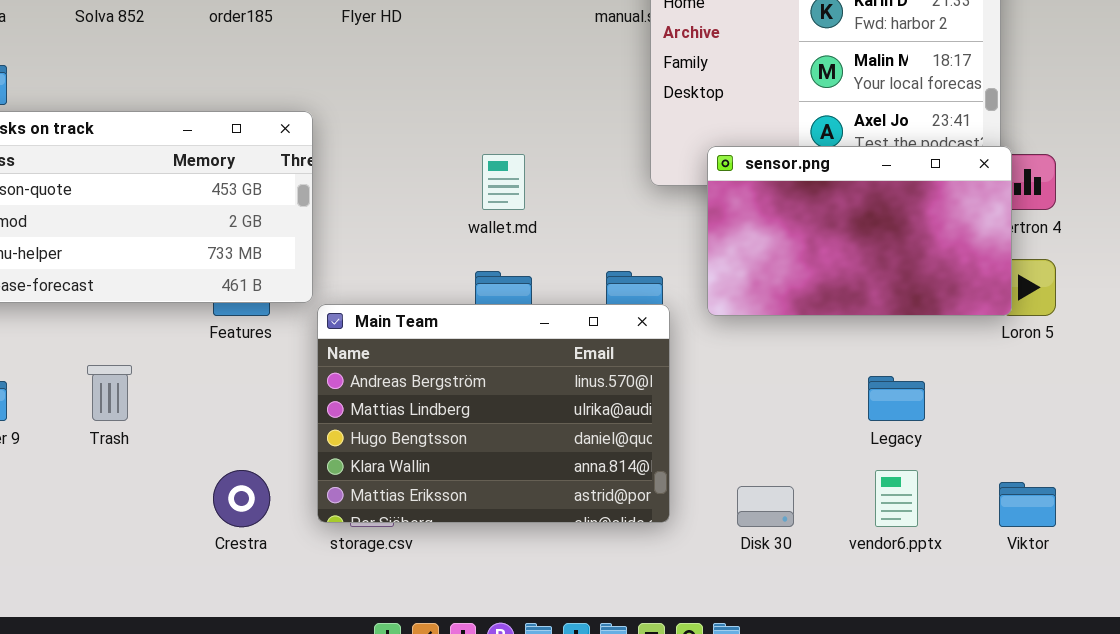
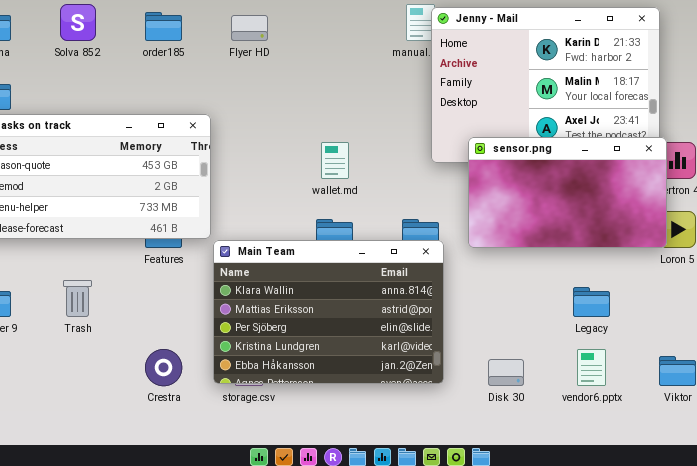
Main Team: [317,304,670,523] -> [213,240,444,384], scrolled down 3 rows

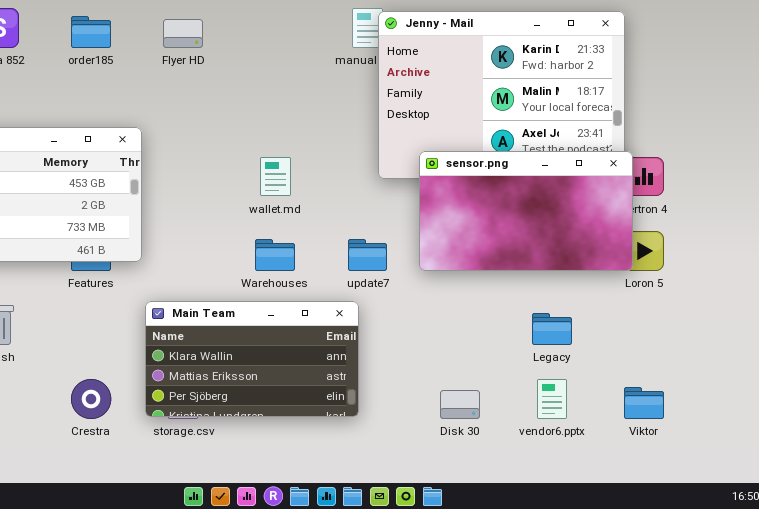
Main Team: [213,240,444,384] -> [145,301,359,417], resized

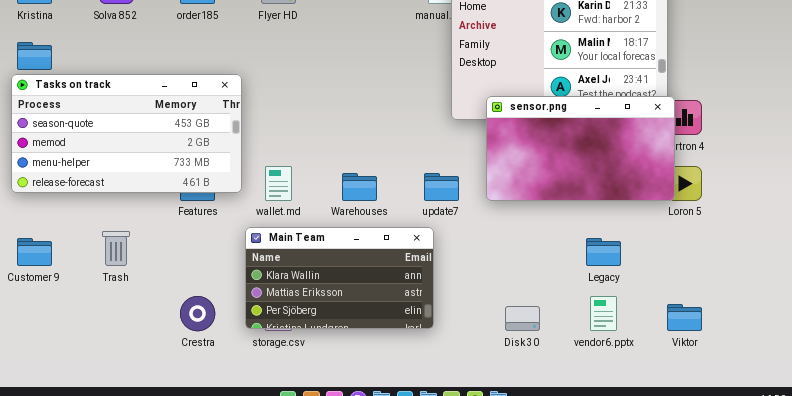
wallet.md: [260,157,291,196] -> [265,166,292,201], moved

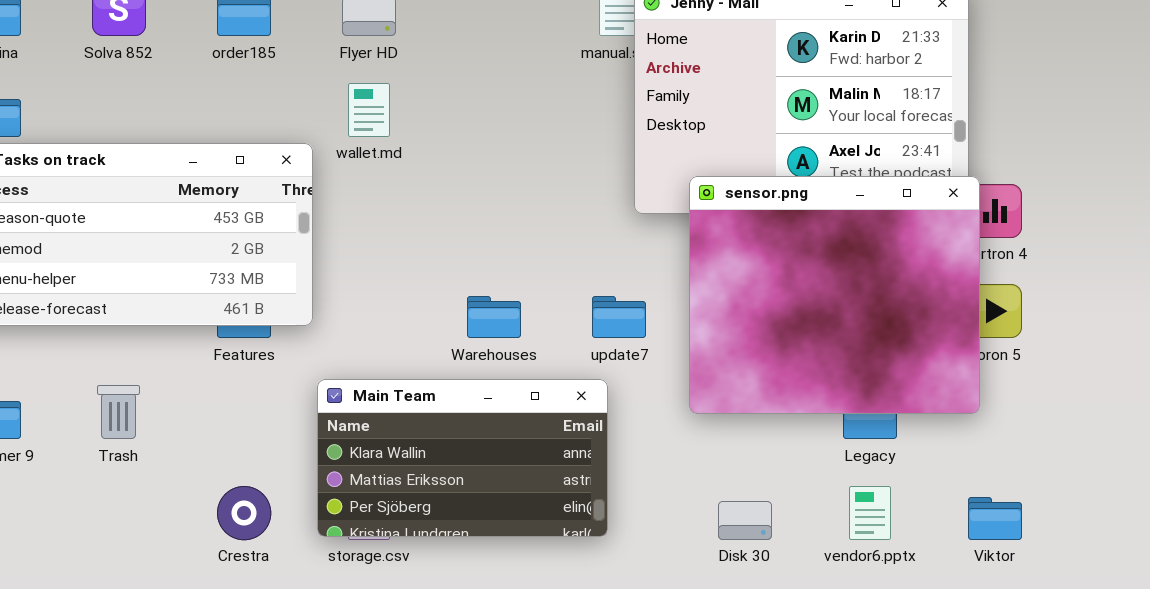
sensor.png: [486,96,675,201] -> [689,176,980,414], resized
wallet.md: [265,166,292,201] -> [348,83,390,137], moved

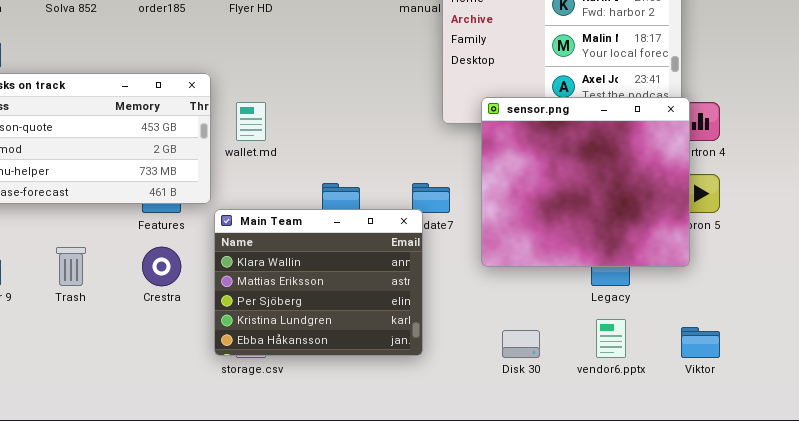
wallet.md: [348,83,390,137] -> [236,102,266,141], moved
Main Team: [317,379,608,537] -> [214,209,423,356], resized
Crestra: [217,486,271,540] -> [142,247,181,286], moved

